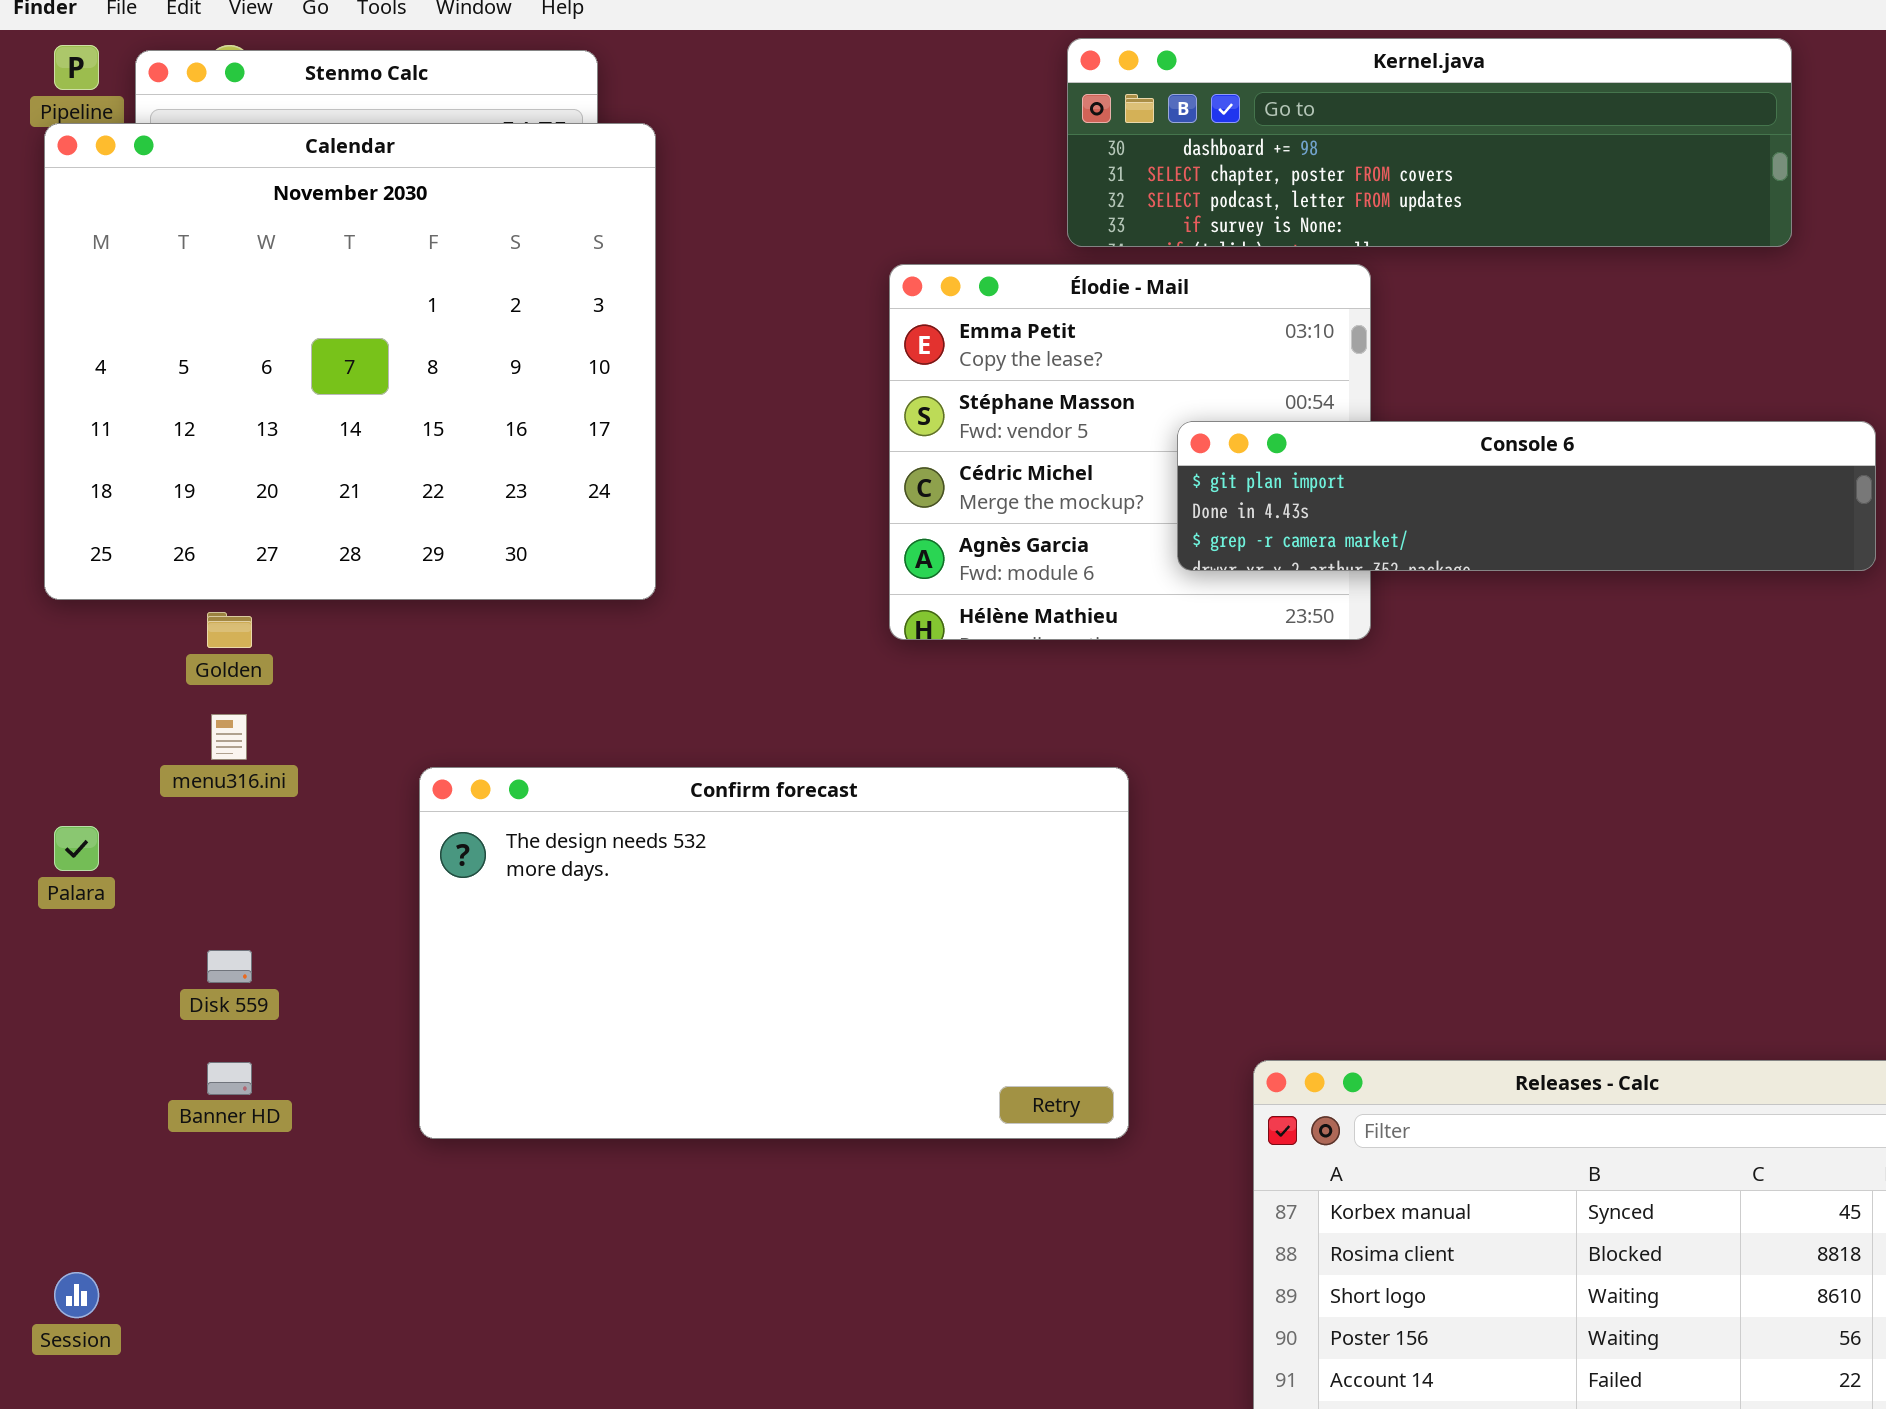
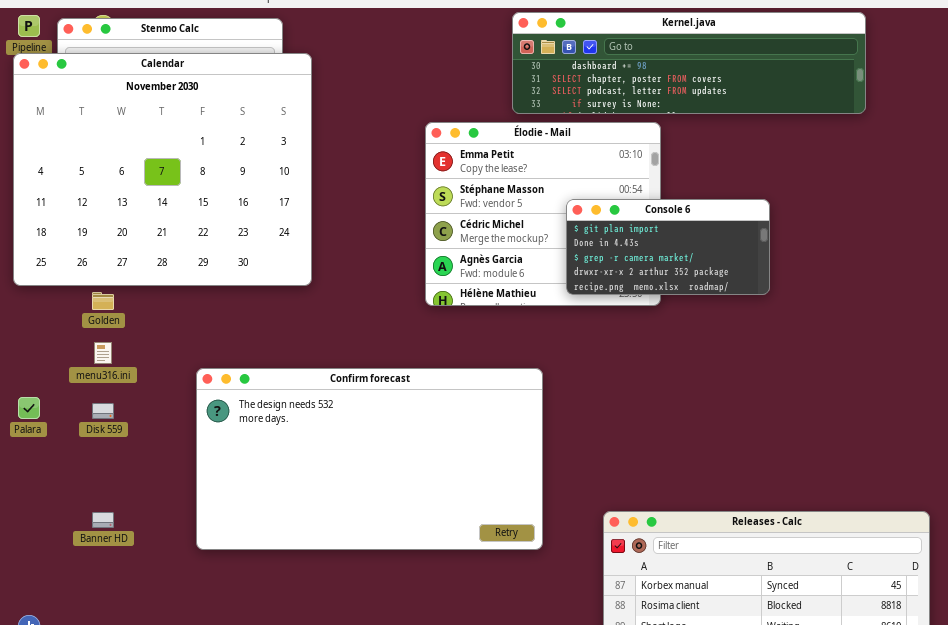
Console 6: [1177,421,1876,571] -> [566,199,770,295], resized
Disk 559: [207,950,252,983] -> [92,403,114,419], moved

